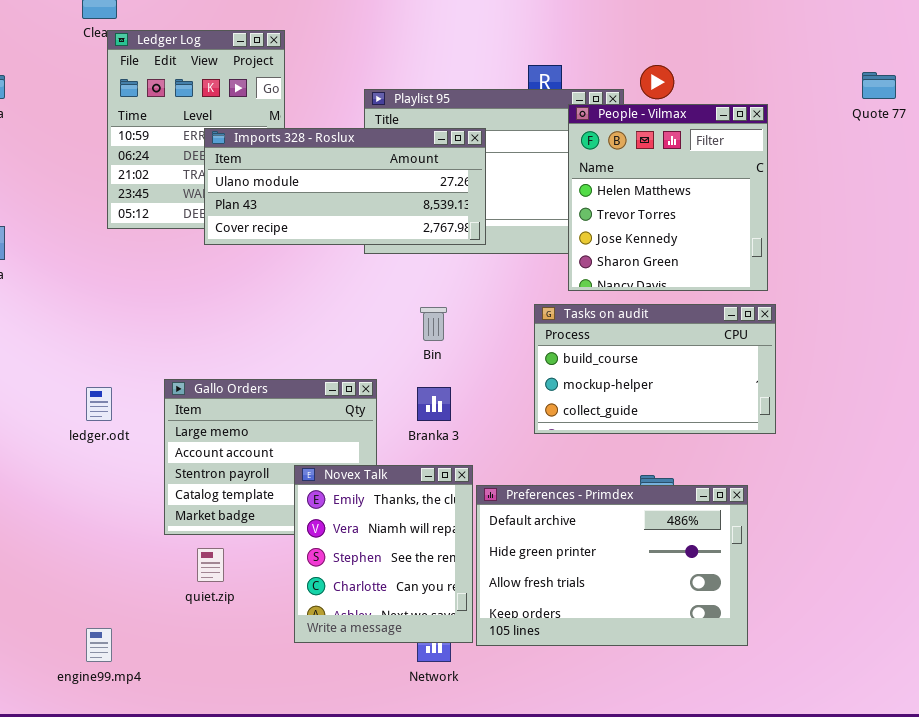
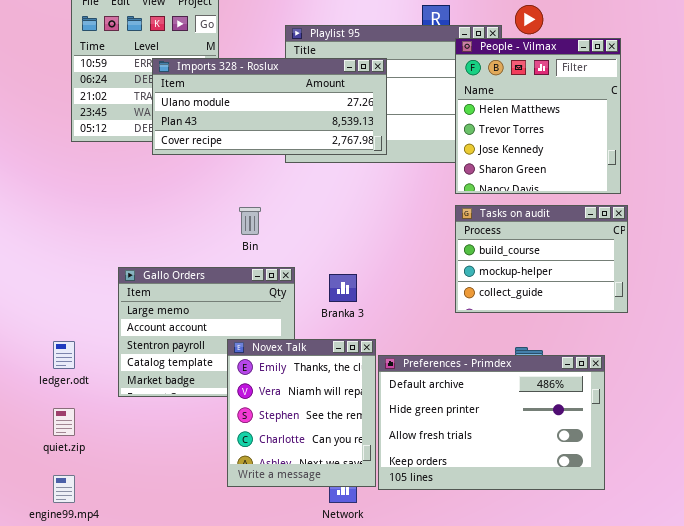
Tasks on audit: [534,304,776,434] -> [455,205,628,313], resized
Bin: [420,307,447,341] -> [239,207,261,235], moved
ledger.odt: [86,387,112,421] -> [53,341,75,369], moved
quiet.zip: [197,548,224,582] -> [53,408,75,436], moved

